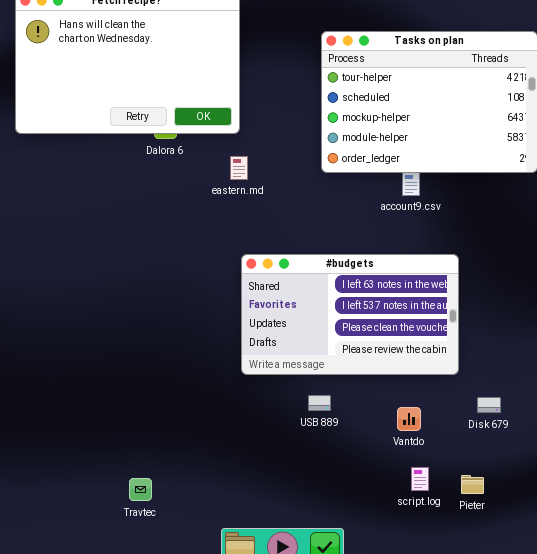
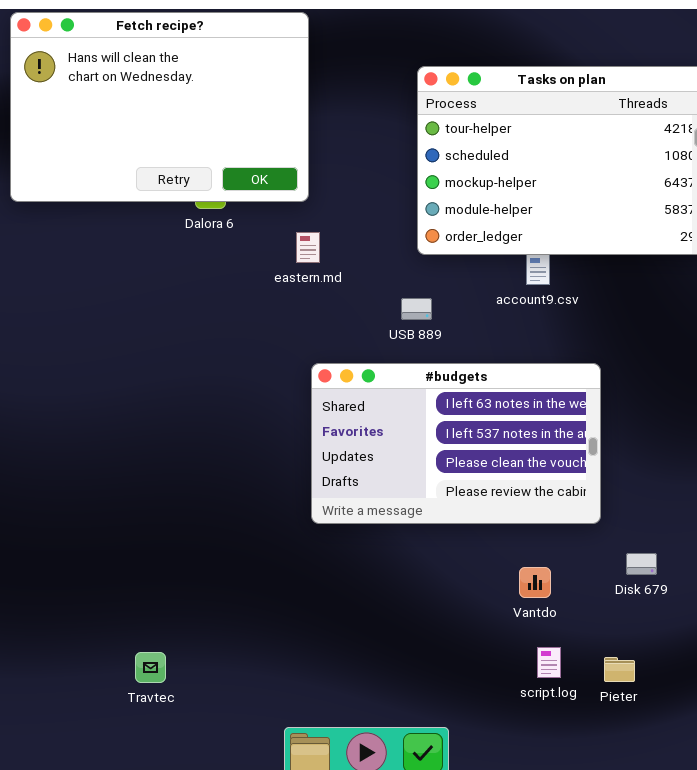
USB 889: [308,395,331,411] -> [401,298,432,320], moved
Travtec: [129,478,152,501] -> [135,652,166,683], moved

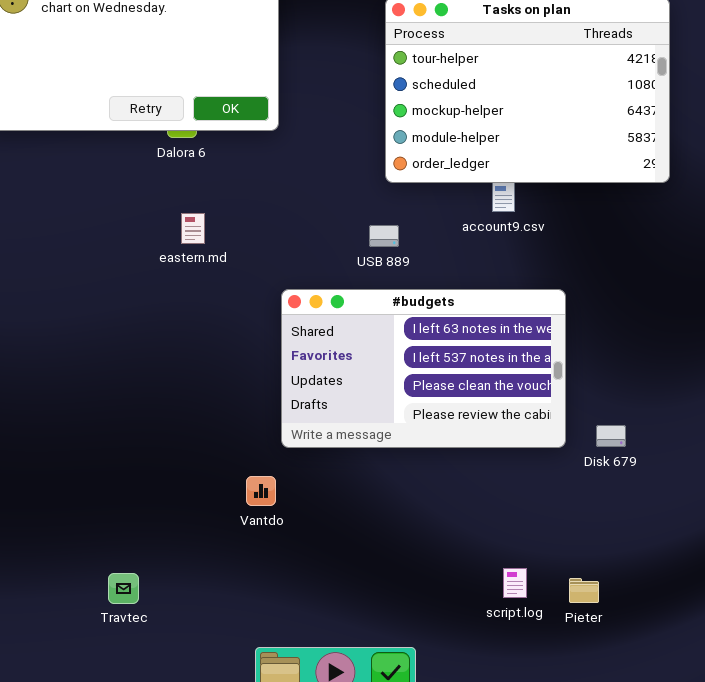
eastern.md: [296,232,320,263] -> [181,213,205,244], moved
Disk 679: [626,553,657,575] -> [596,425,626,447], moved
Vantdo: [519,567,551,598] -> [246,476,276,506], moved

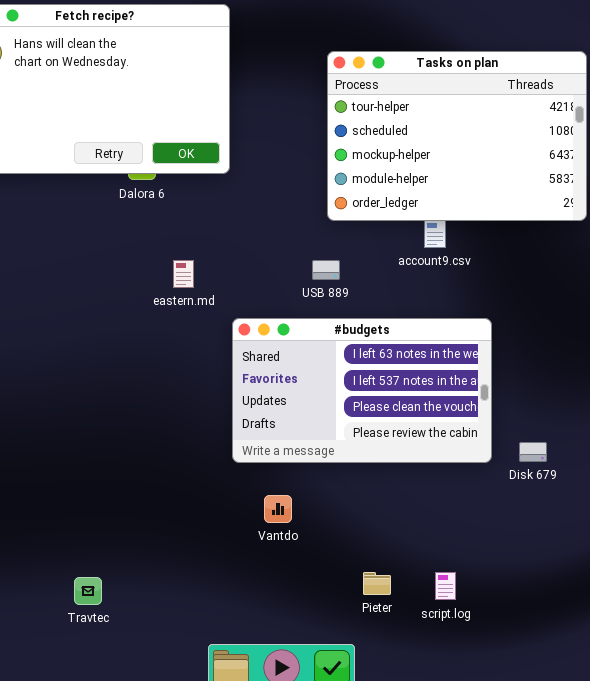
eastern.md: [181,213,205,244] -> [173,260,194,288], moved
Vantdo: [246,476,276,506] -> [264,495,292,523], moved
Pieter: [569,578,599,603] -> [363,572,391,595], moved

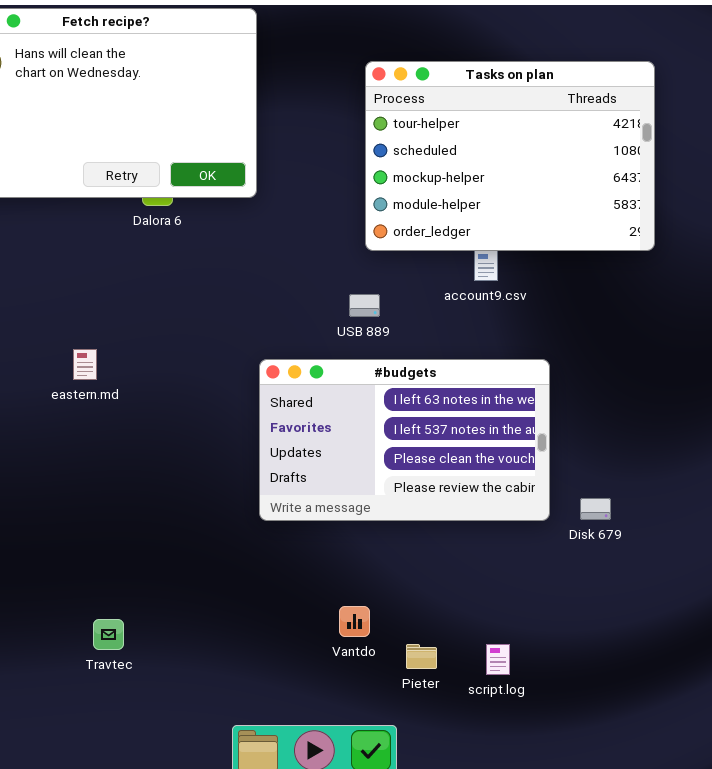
eastern.md: [173,260,194,288] -> [73,349,97,380], moved
Vantdo: [264,495,292,523] -> [339,606,370,637], moved
Travtec: [74,577,102,605] -> [93,619,124,650], moved

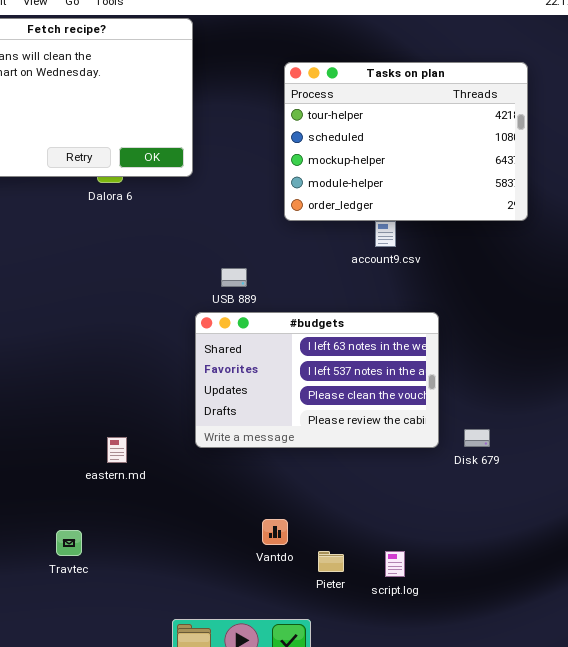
USB 889: [349,294,380,317] -> [221,268,247,287], moved
eastern.md: [73,349,97,380] -> [107,437,127,463], moved

